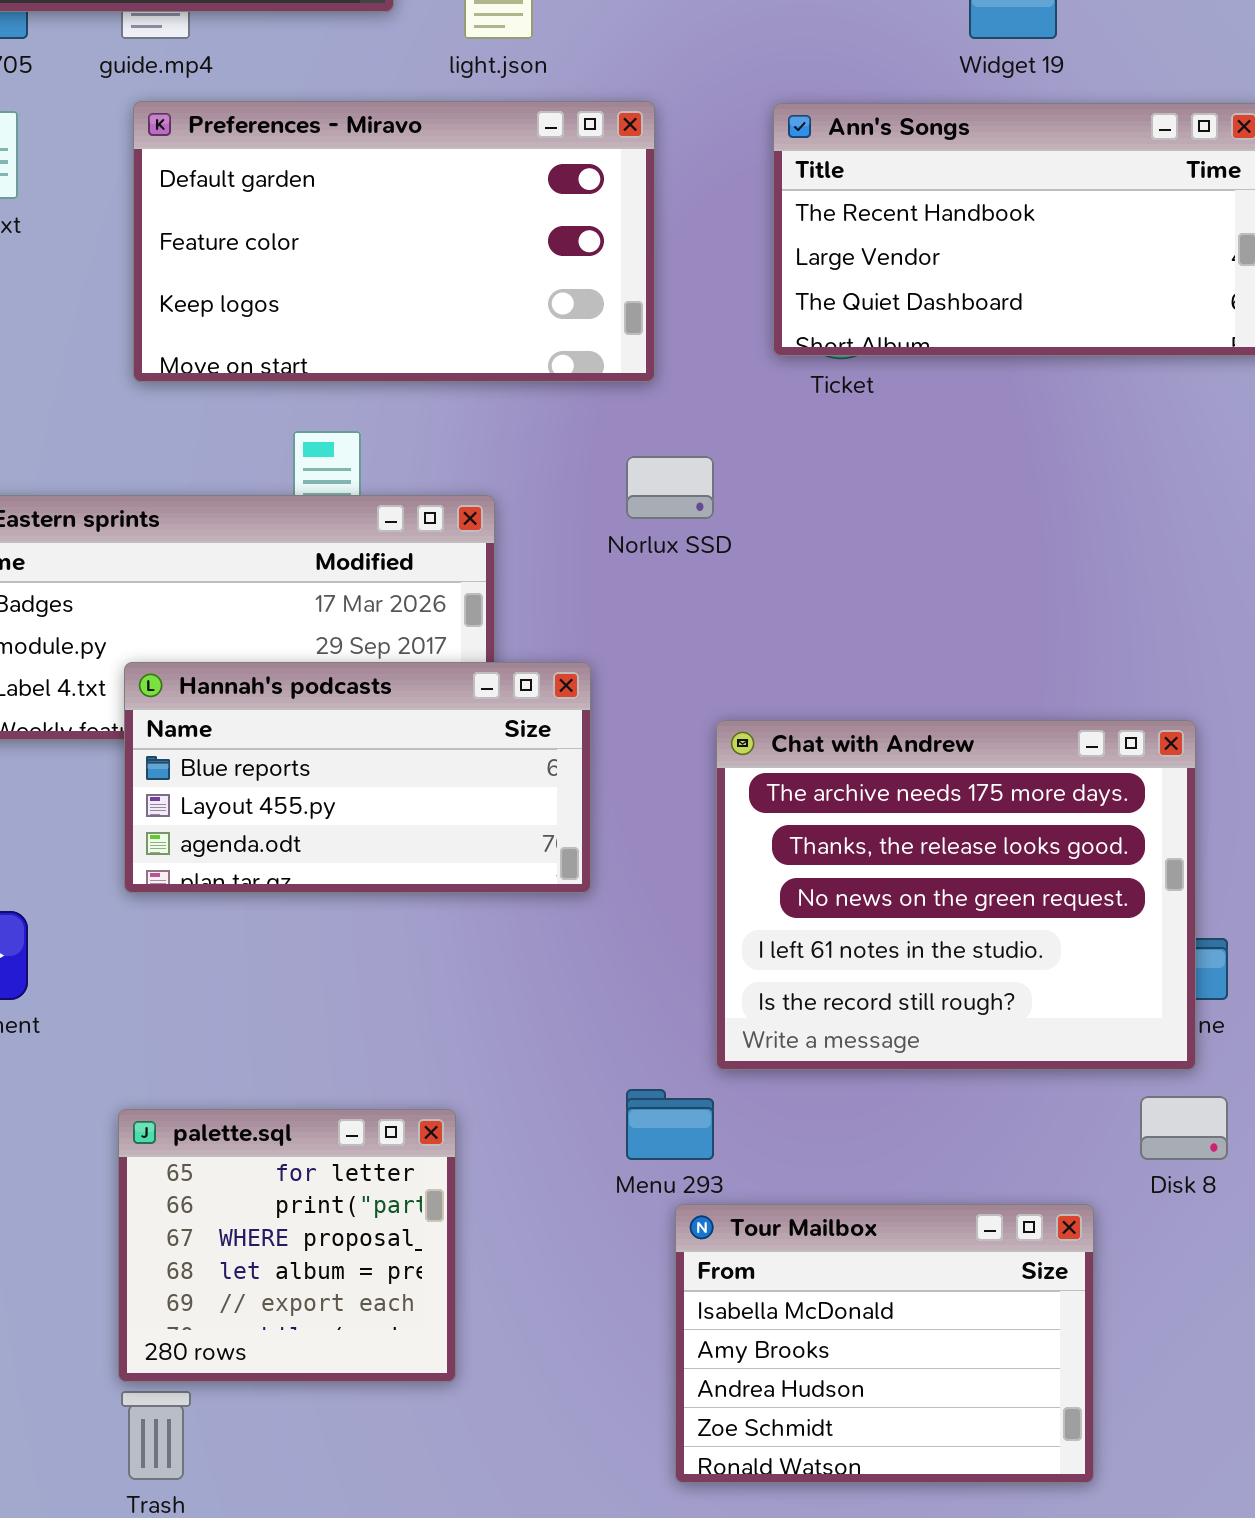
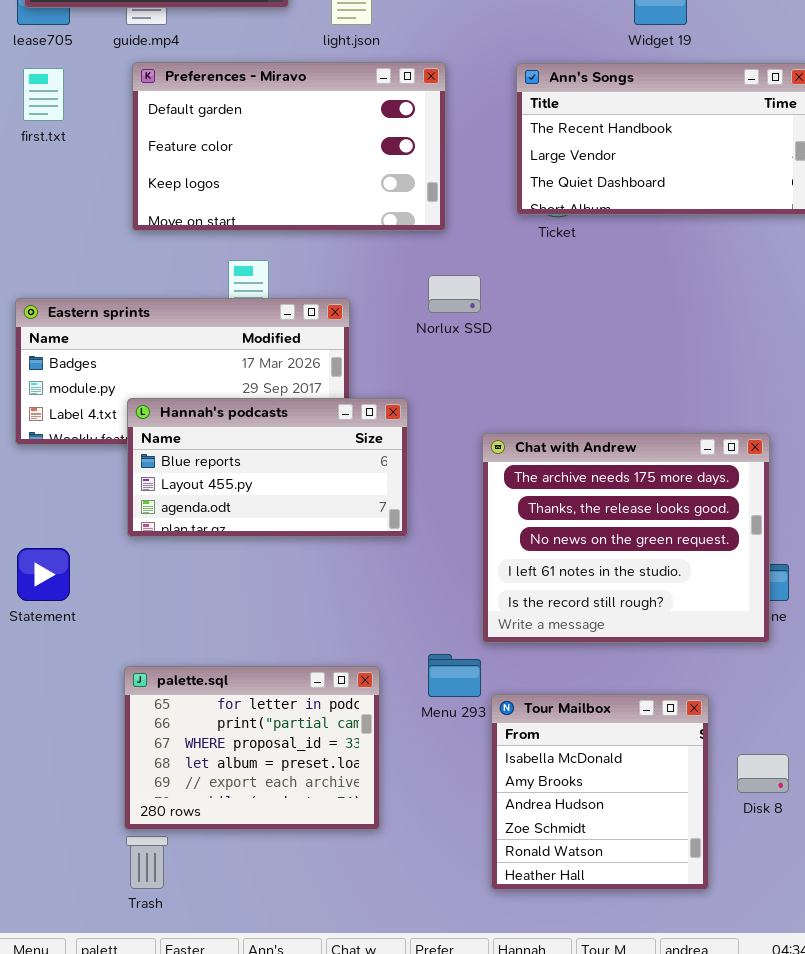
Disk 8: [1140,1096,1228,1160] -> [737,754,789,793], moved
palette.sql: [118,1109,456,1382] -> [124,666,380,830], resized
Tour Mailbox: [675,1204,1094,1483] -> [491,694,709,890], resized

